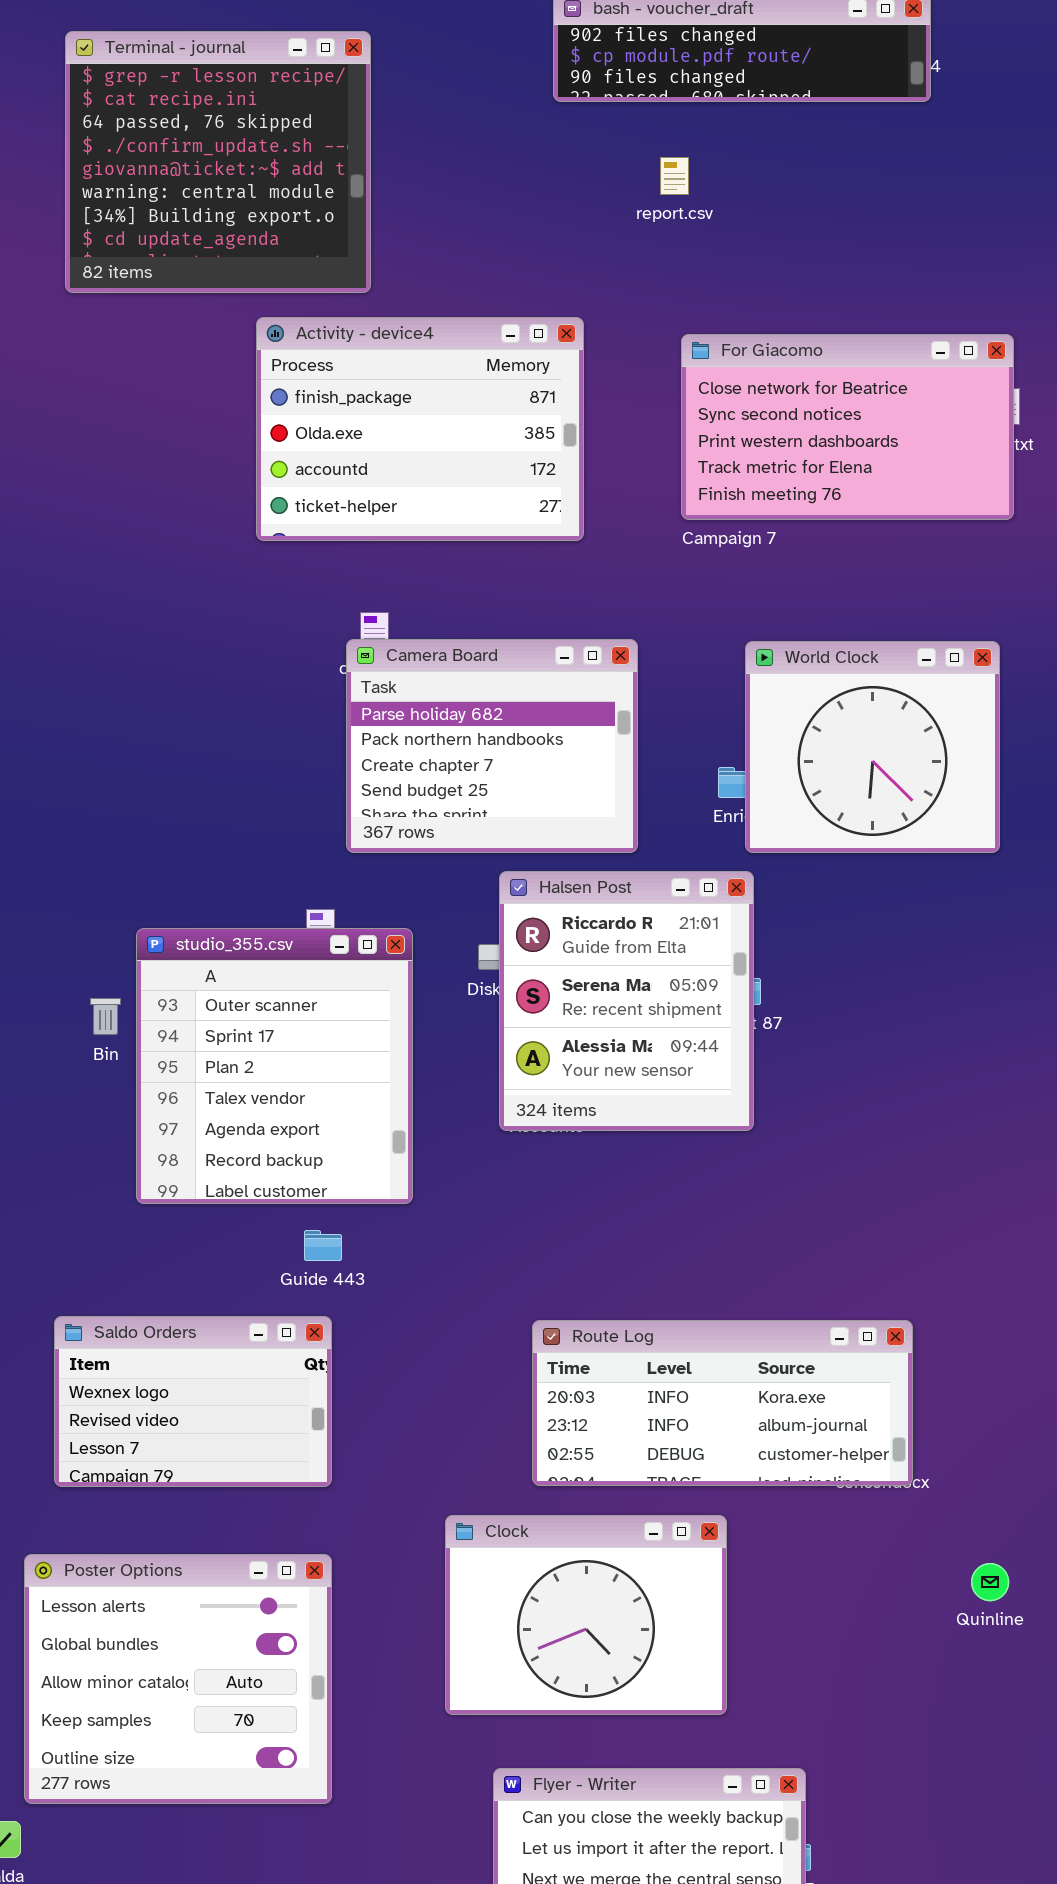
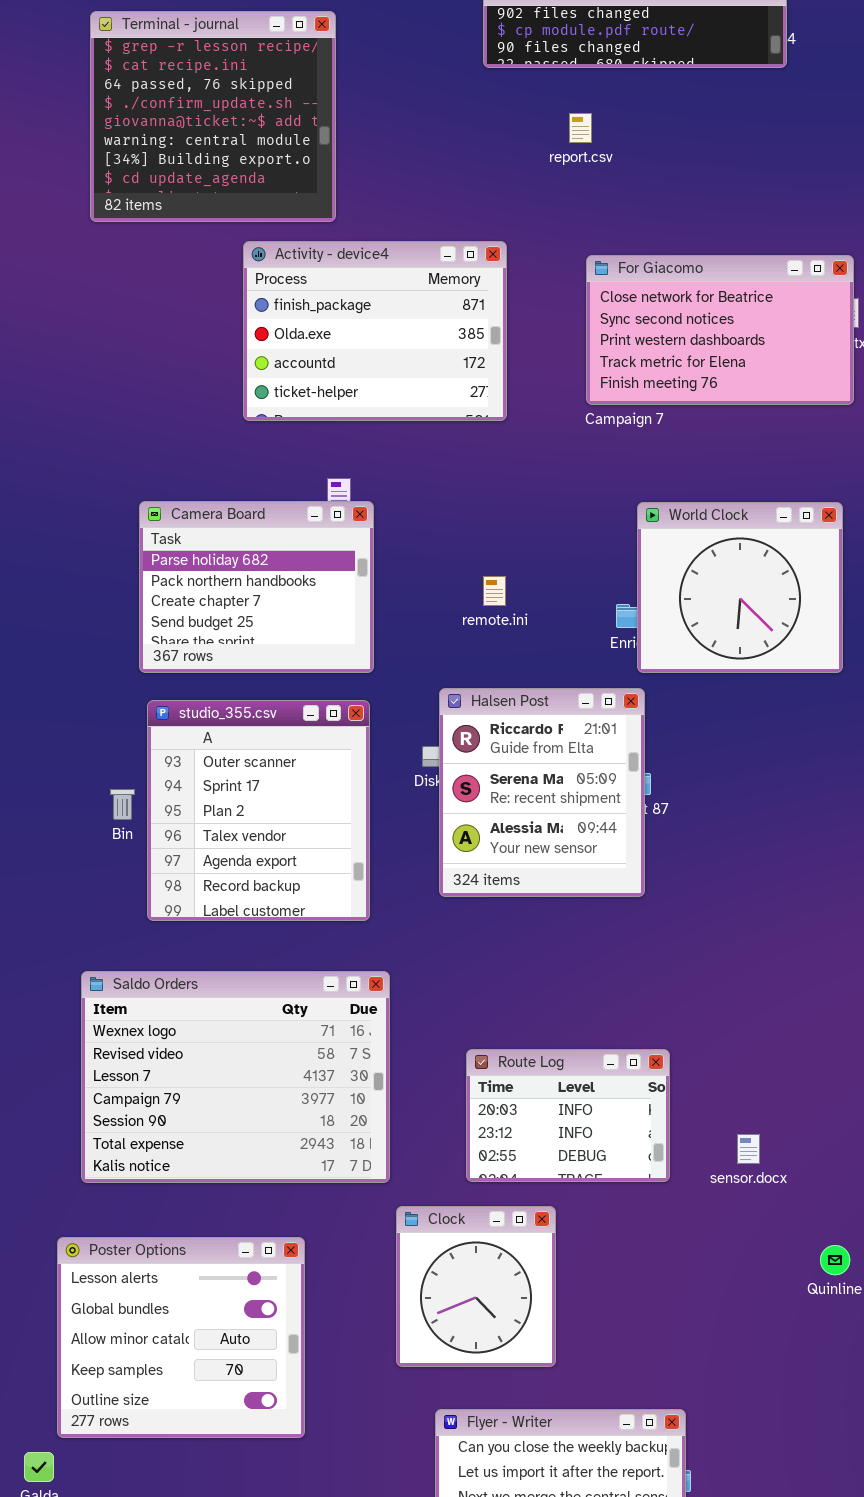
Camera Board: [346,639,638,853] -> [139,501,374,673], moved
studio_355.csv: [136,928,413,1204] -> [147,700,370,921], moved
Saldo Orders: [54,1316,332,1487] -> [81,971,390,1183], resized
Route Log: [532,1320,913,1486] -> [466,1049,670,1182], resized
Clock: [445,1515,727,1715] -> [396,1206,556,1367], resized

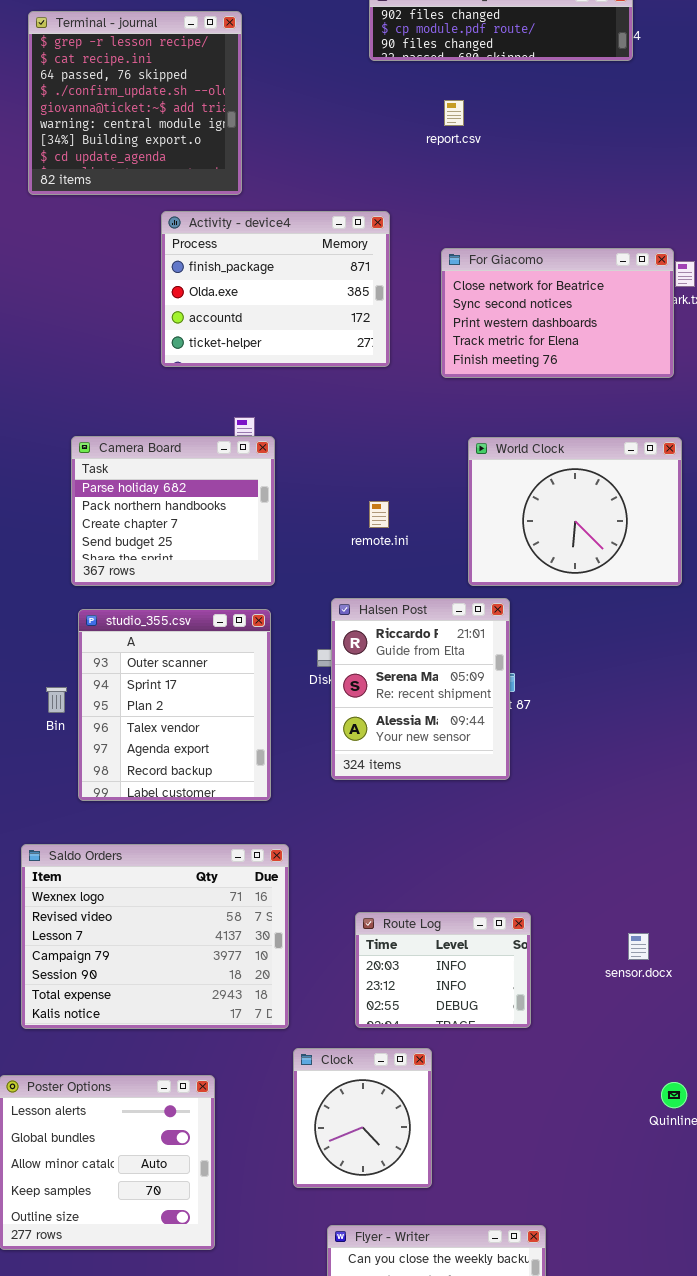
For Giacomo: [586,255,854,405] -> [441,248,674,378], moved
World Clock: [637,502,843,673] -> [468,437,682,586], resized
sensor.docx: [737,1134,760,1164] -> [628,933,649,960], moved

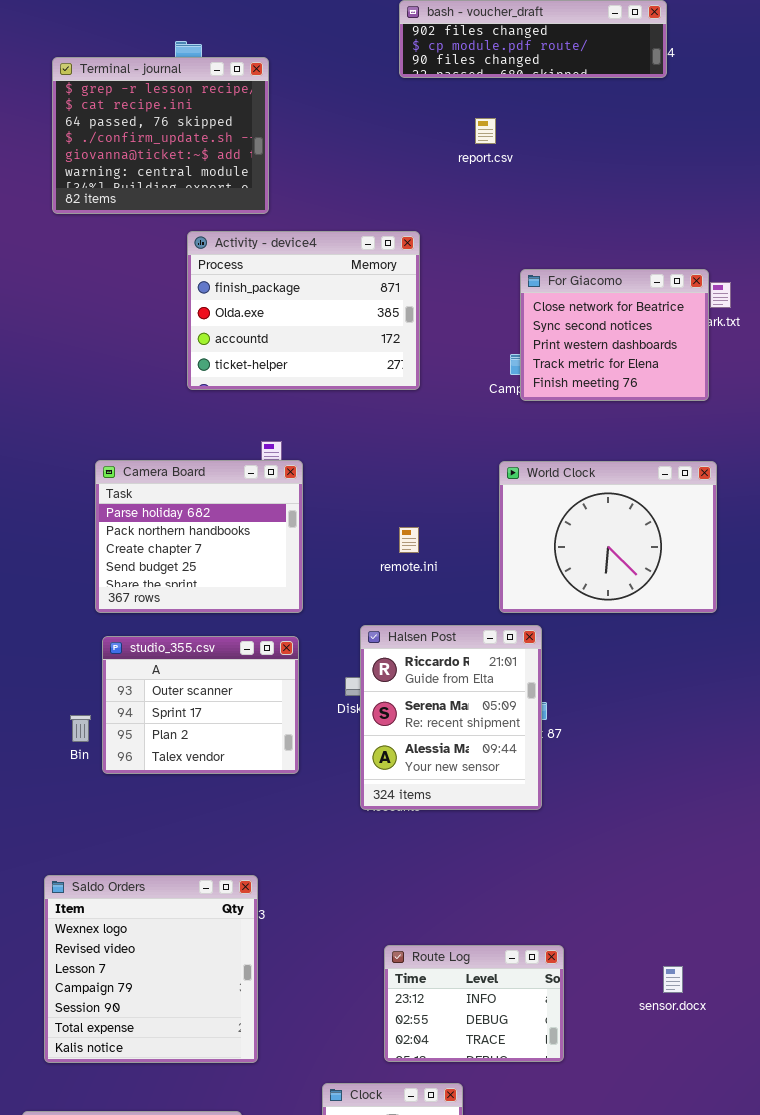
Terminal - journal: [28,11,242,195] -> [52,57,269,214], resized
For Giacomo: [441,248,674,378] -> [520,269,709,401], resized
studio_355.csv: [78,609,271,801] -> [102,636,299,774], resized
Saldo Orders: [21,844,289,1029] -> [44,875,258,1063], resized
Route Log: [355,912,531,1028] -> [384,945,564,1062], scrolled down 1 row

